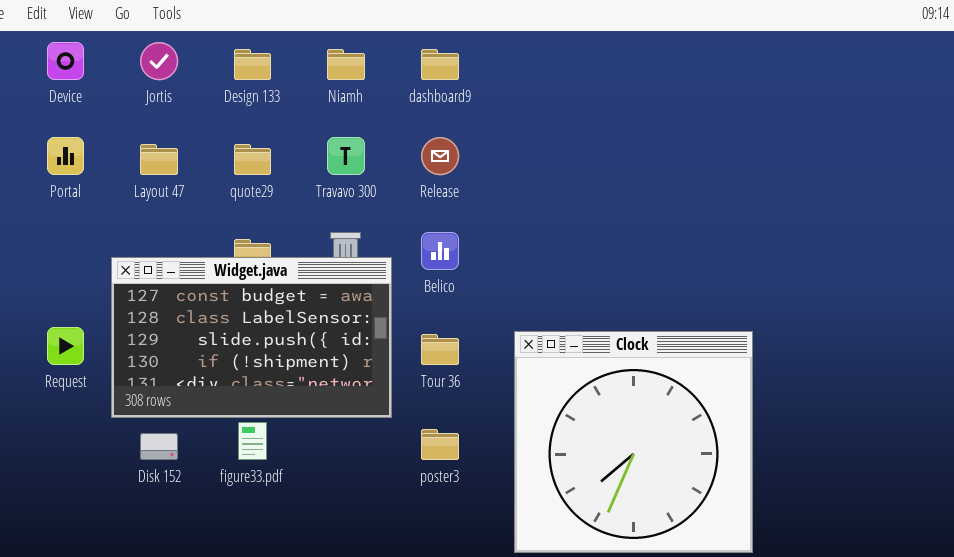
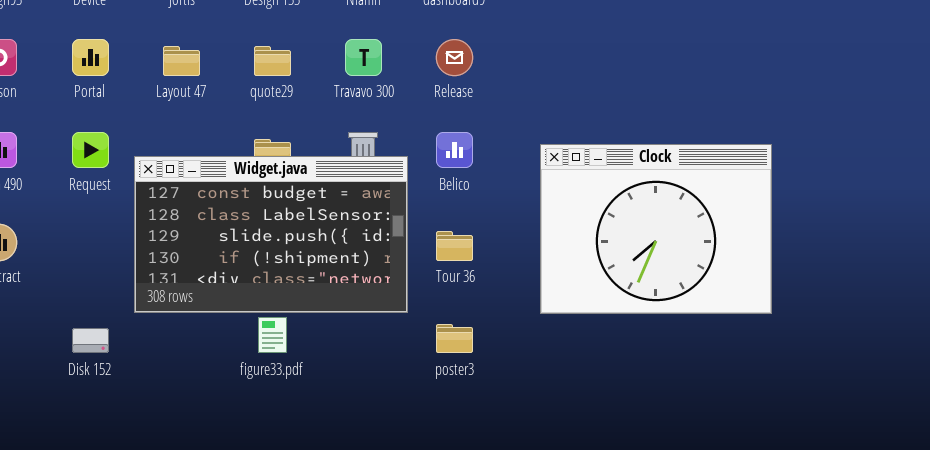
Request: [47,327,84,365] -> [72,132,109,168], moved
Clock: [514,331,753,553] -> [540,144,772,314], moved, resized
Disk 152: [140,433,178,460] -> [72,328,109,353], moved

